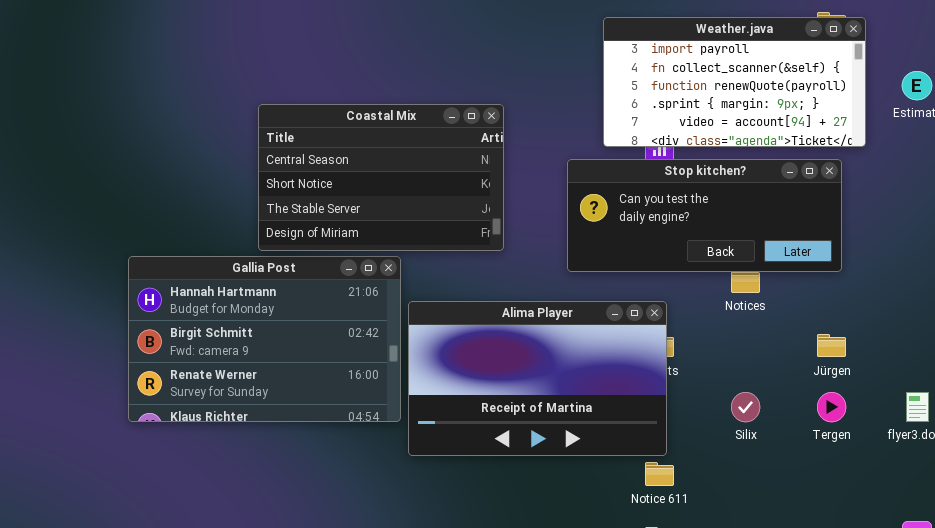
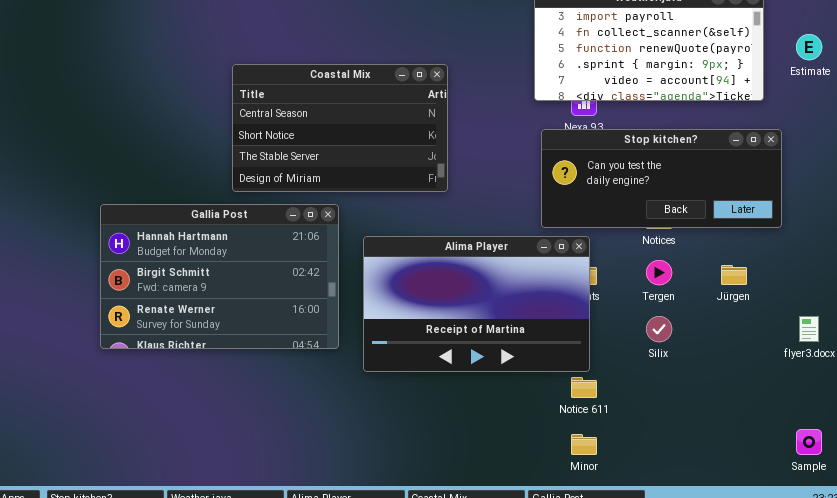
Stop kitchen?: [567,159,842,272] -> [541,129,782,228], moved
Gallia Post: [128,256,401,422] -> [100,204,339,349], moved
Tergen: [817,392,846,422] -> [646,260,672,285], moved

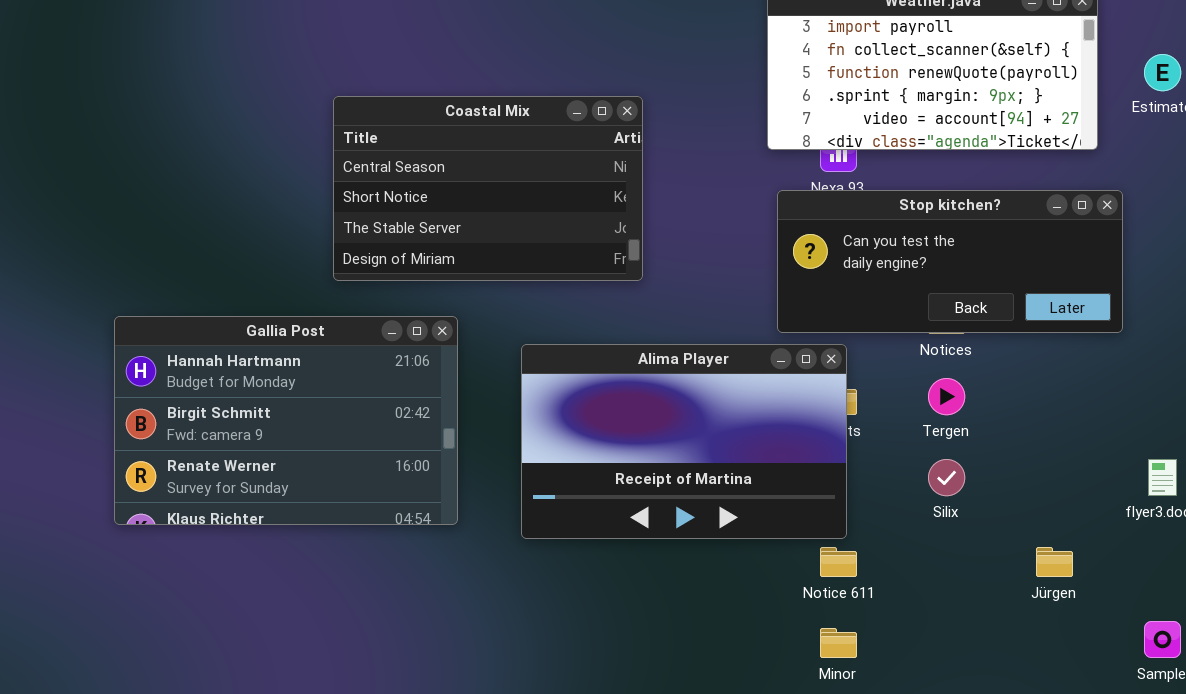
Gallia Post: [100,204,339,349] -> [114,316,458,525], moved
Jürgen: [721,265,747,285] -> [1036,547,1073,577], moved

